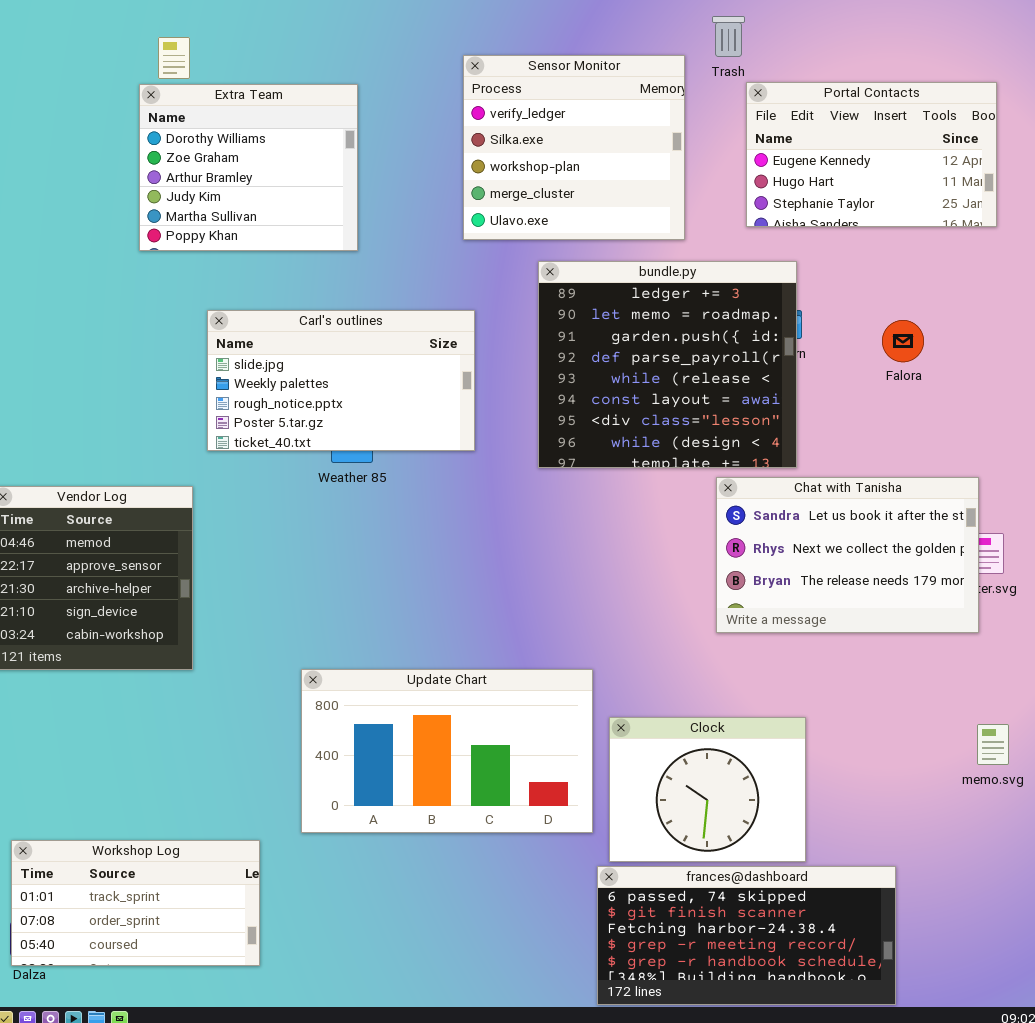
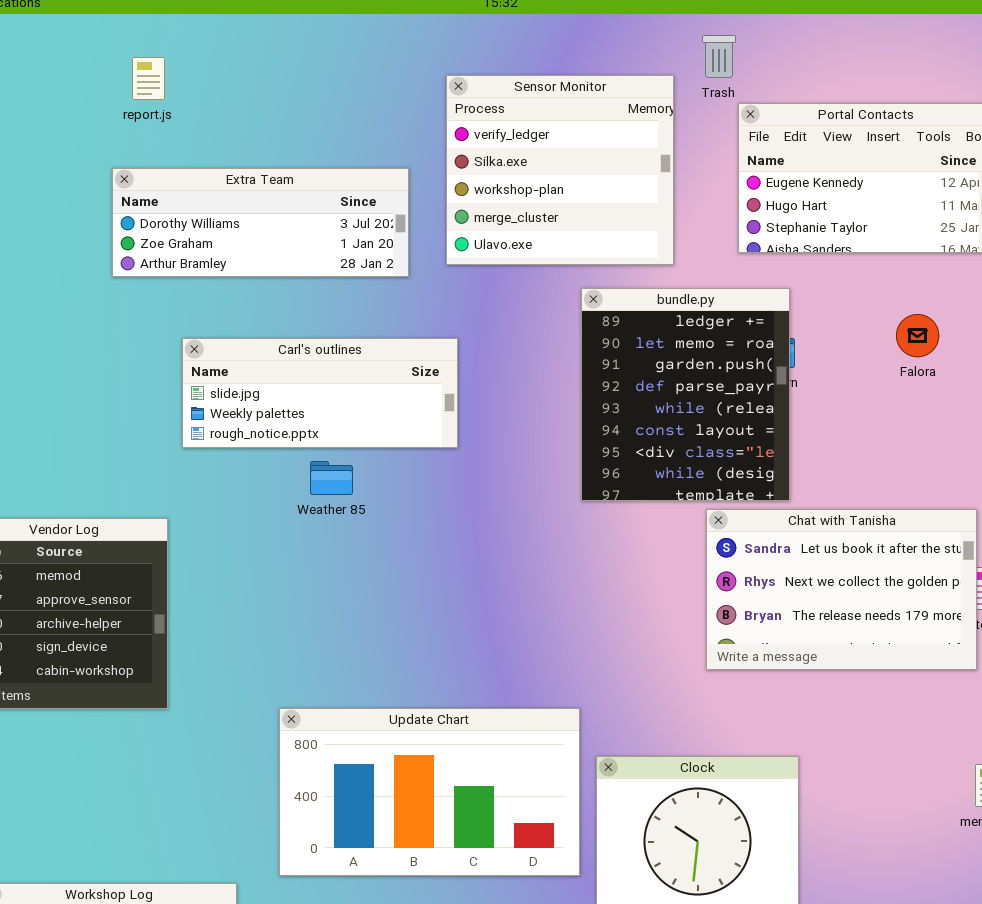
Extra Team: [139,84,358,251] -> [112,168,409,277], resized
bundle.py: [538,261,797,468] -> [581,288,790,501], resized
Carl's outlines: [207,310,475,451] -> [182,338,458,448], resized
Falora: [882,320,924,362] -> [896,314,939,357], moved

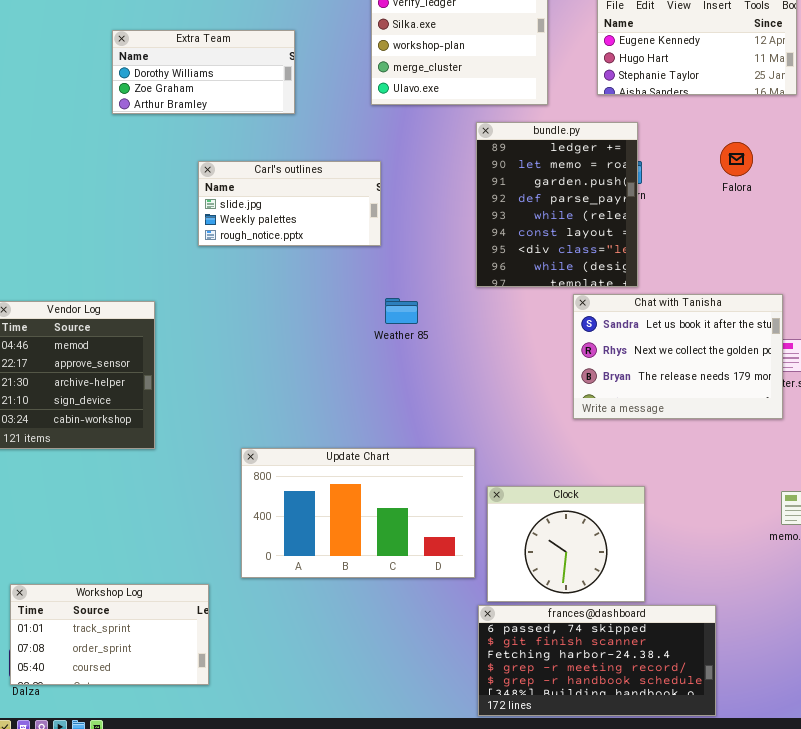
Extra Team: [112,168,409,277] -> [112,30,295,114], resized
Carl's outlines: [182,338,458,448] -> [198,161,381,246], resized
Weather 85: [310,461,353,495] -> [385,298,418,324], moved

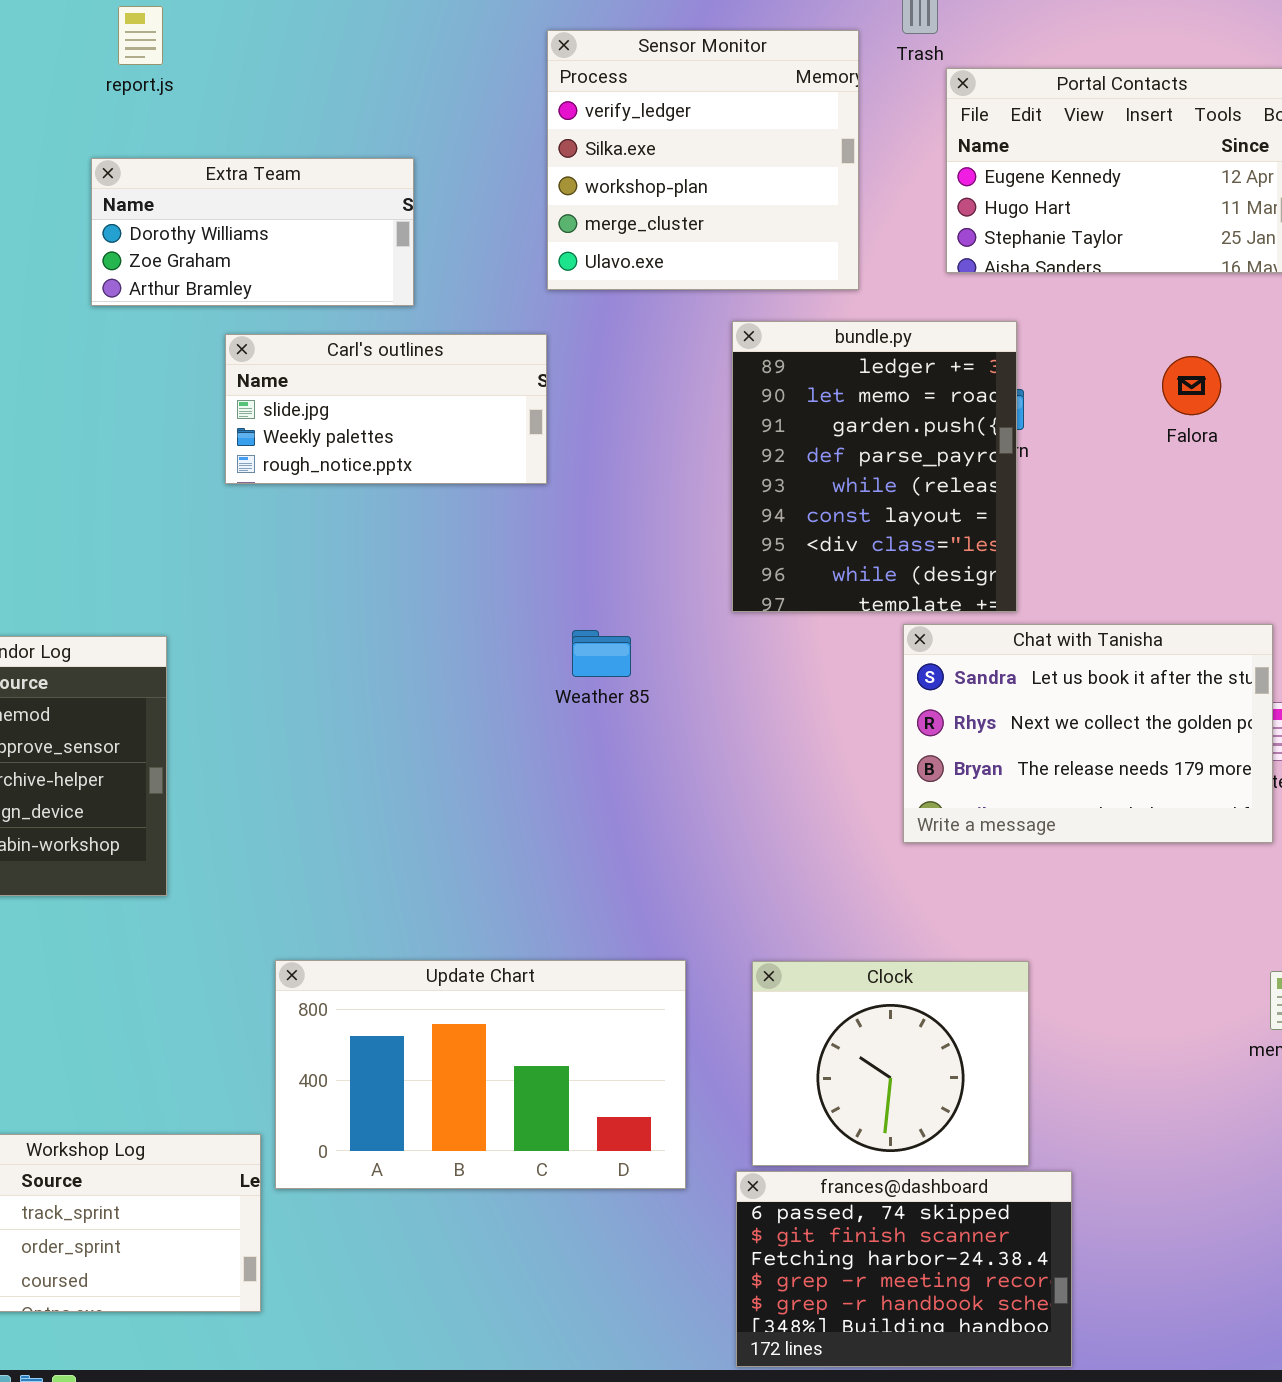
Carl's outlines: [198,161,381,246] -> [225,334,547,484], moved
Update Chart: [241,448,475,578] -> [275,960,686,1189], moved
frances@dashboard: [478,605,716,716] -> [736,1171,1072,1367], resized

